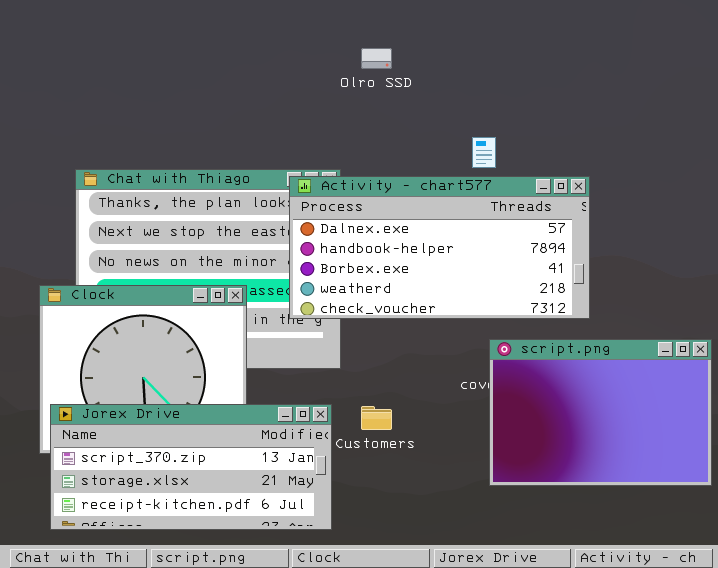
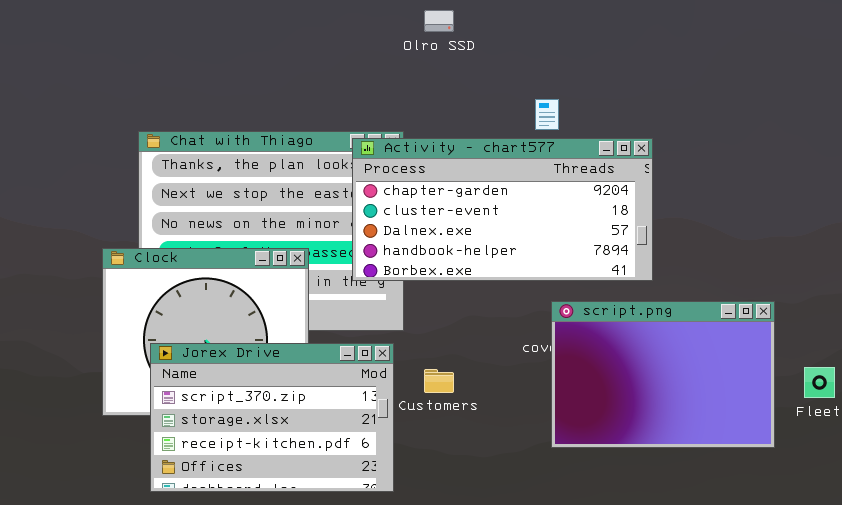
Activity - chart577: [289,176,590,319] -> [352,138,653,281], scrolled up 2 rows
Jorex Drive: [50,404,332,530] -> [150,343,394,492], resized

